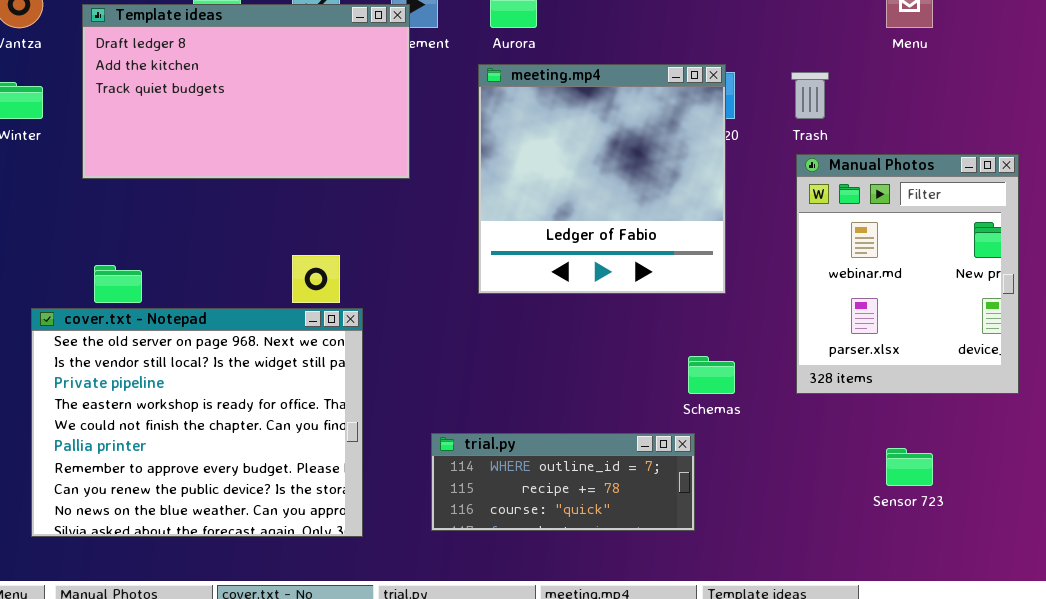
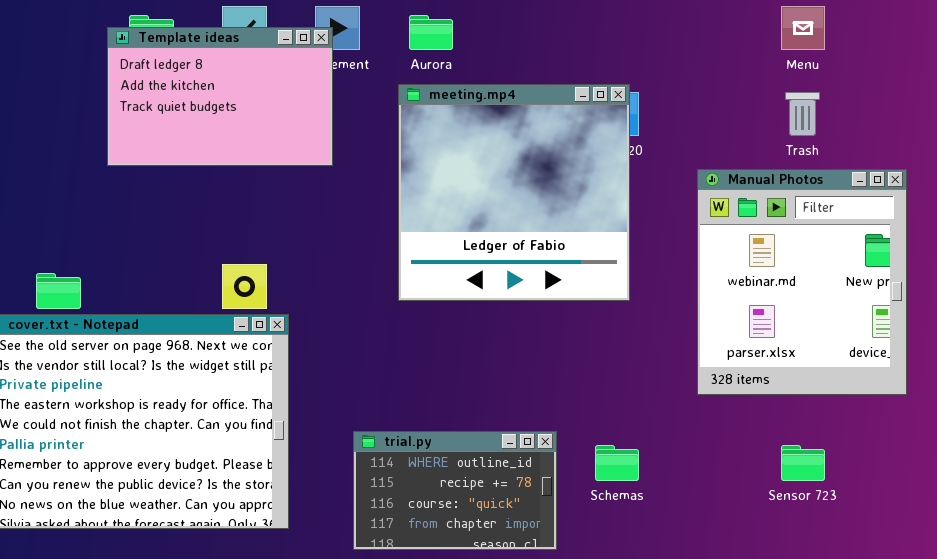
Template ideas: [82,4,410,179] -> [107,27,333,166], resized
Trash: [791,72,829,119] -> [785,92,820,136], moved
Schemas: [688,356,735,394] -> [595,445,639,481], moved
trial.py: [431,433,695,531] -> [353,431,557,550], resized

